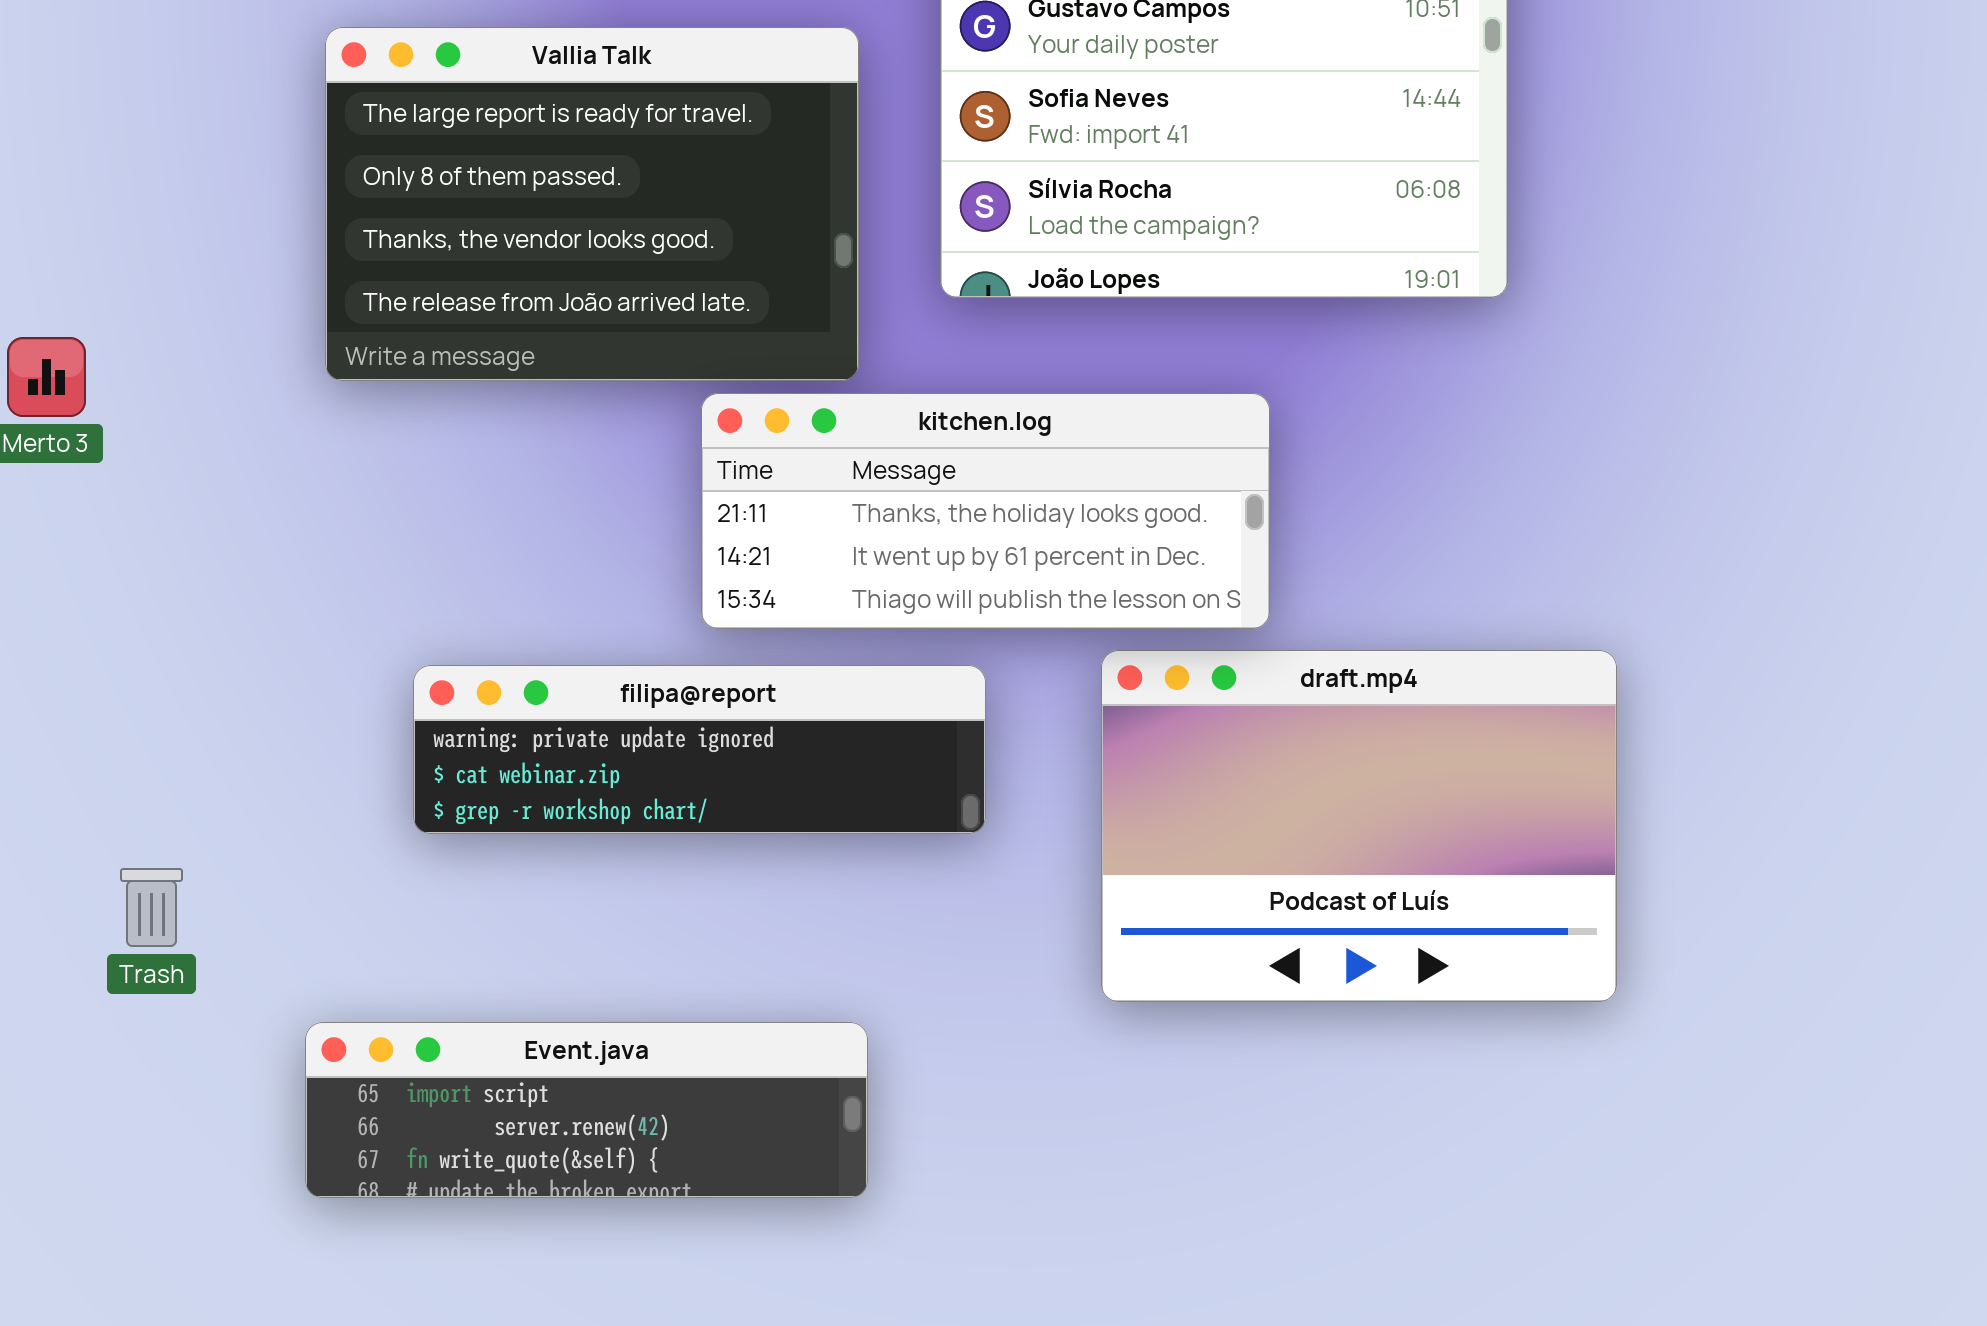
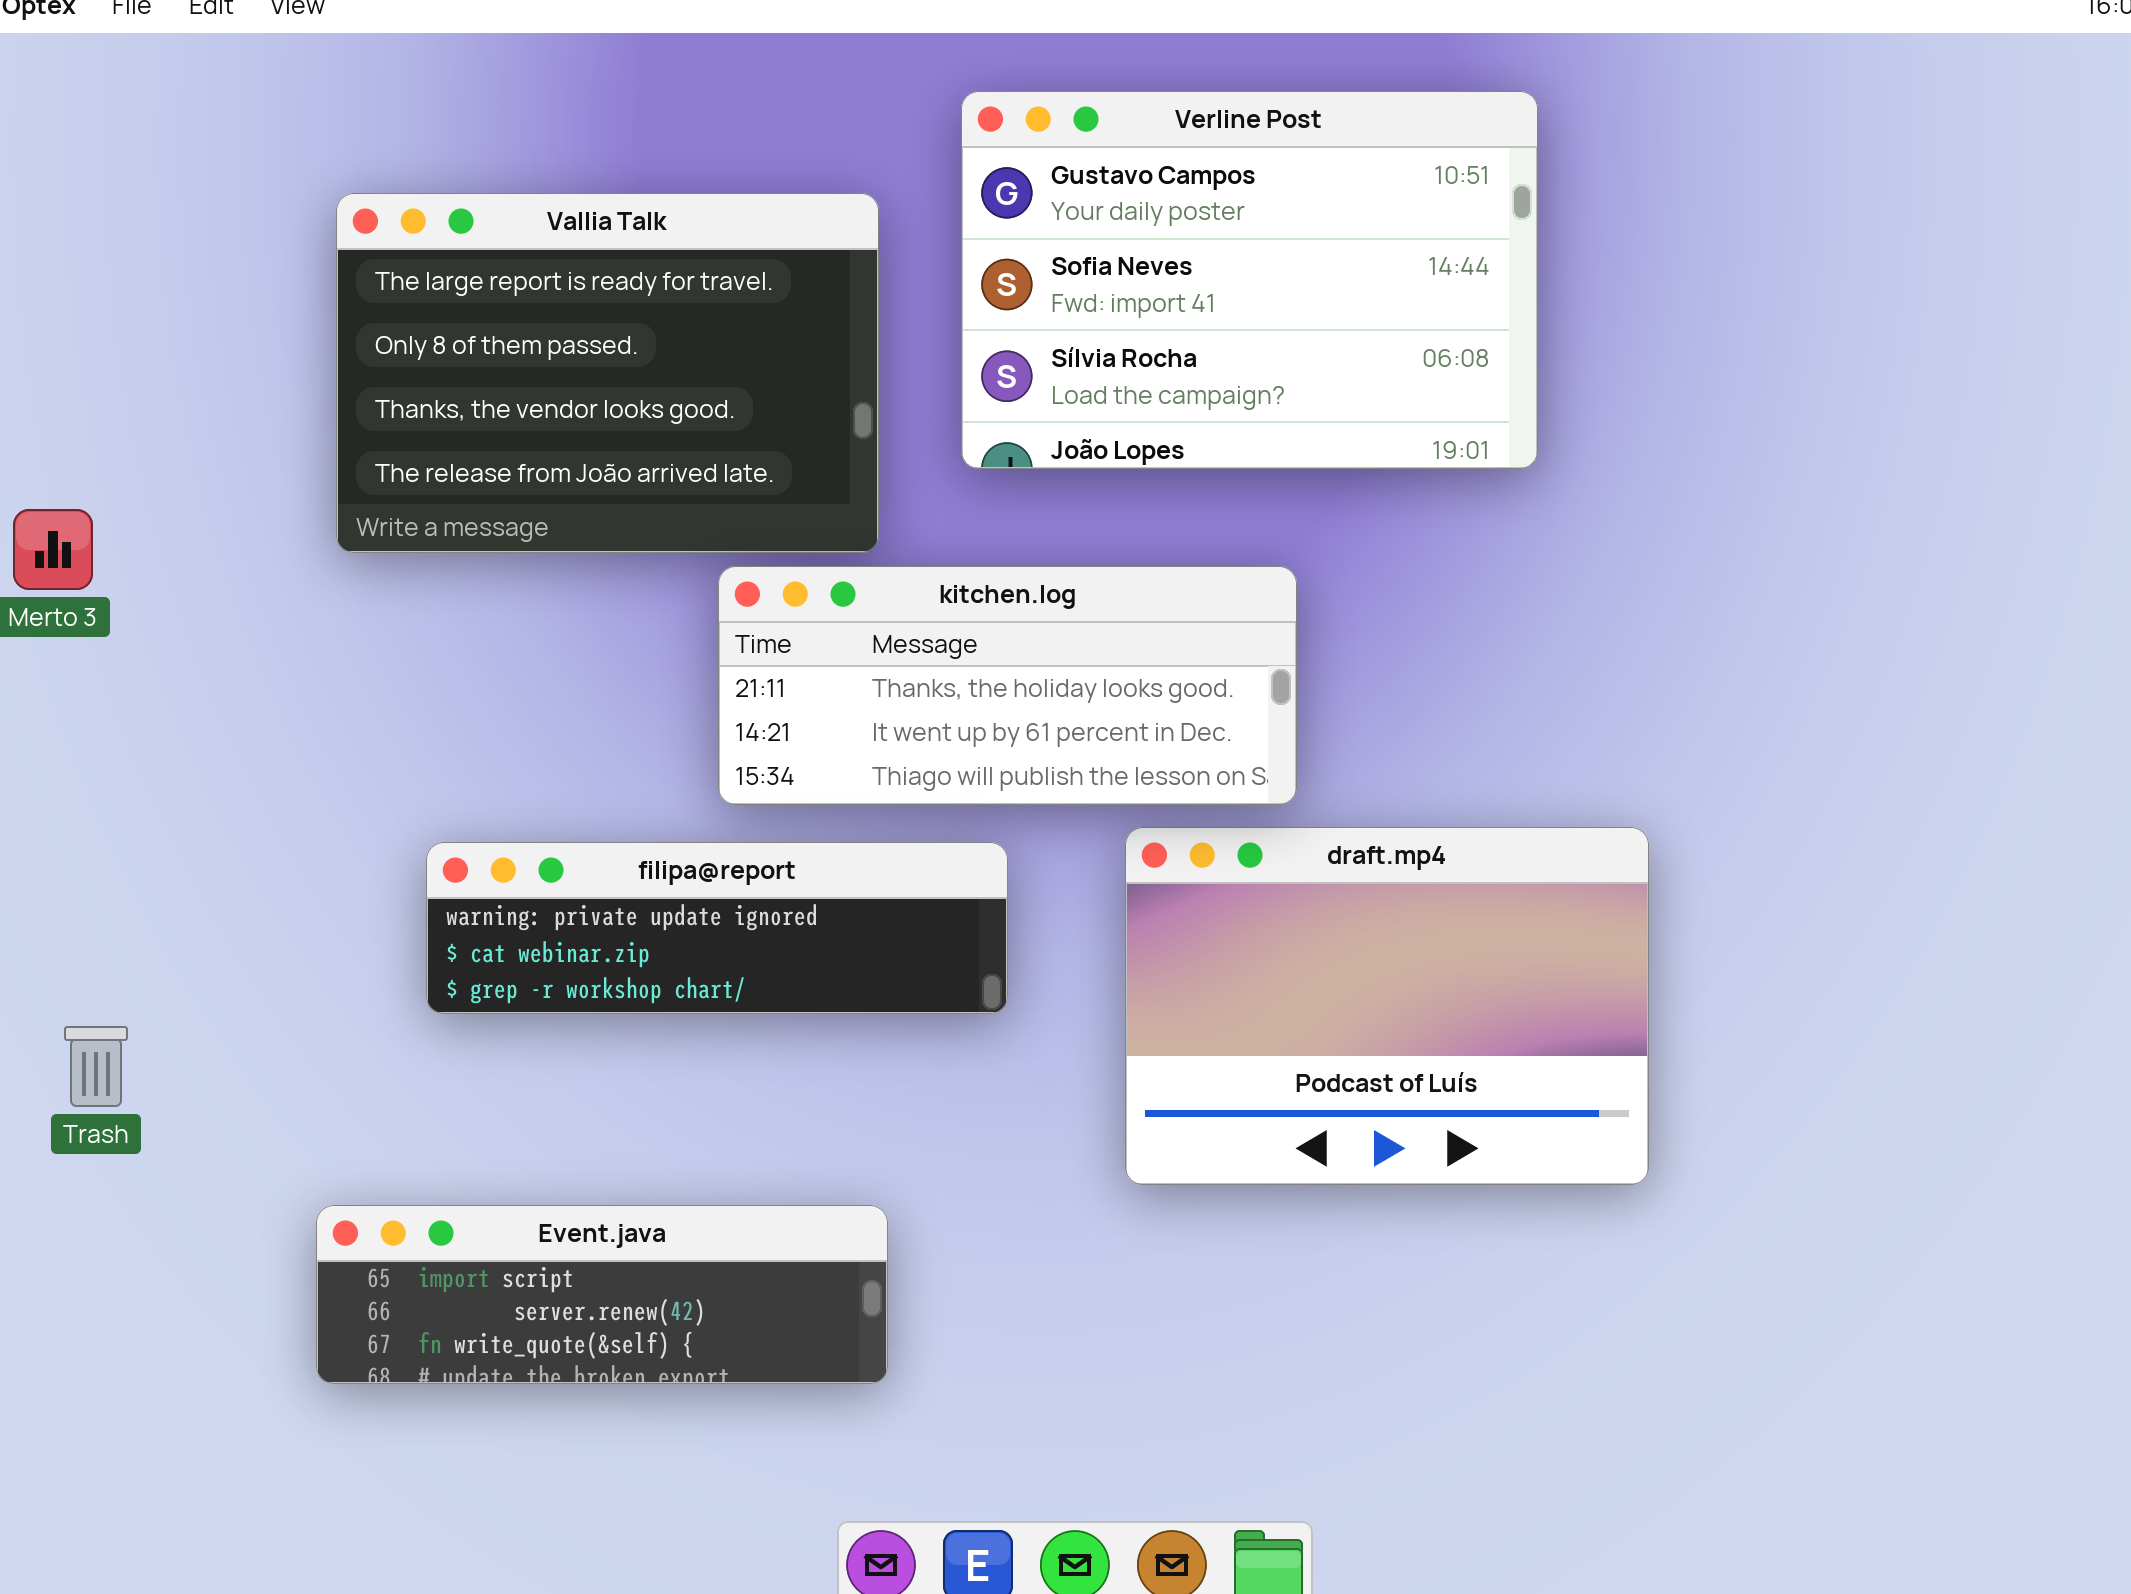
Trash: [120,868,183,947] -> [64,1026,128,1107], moved

